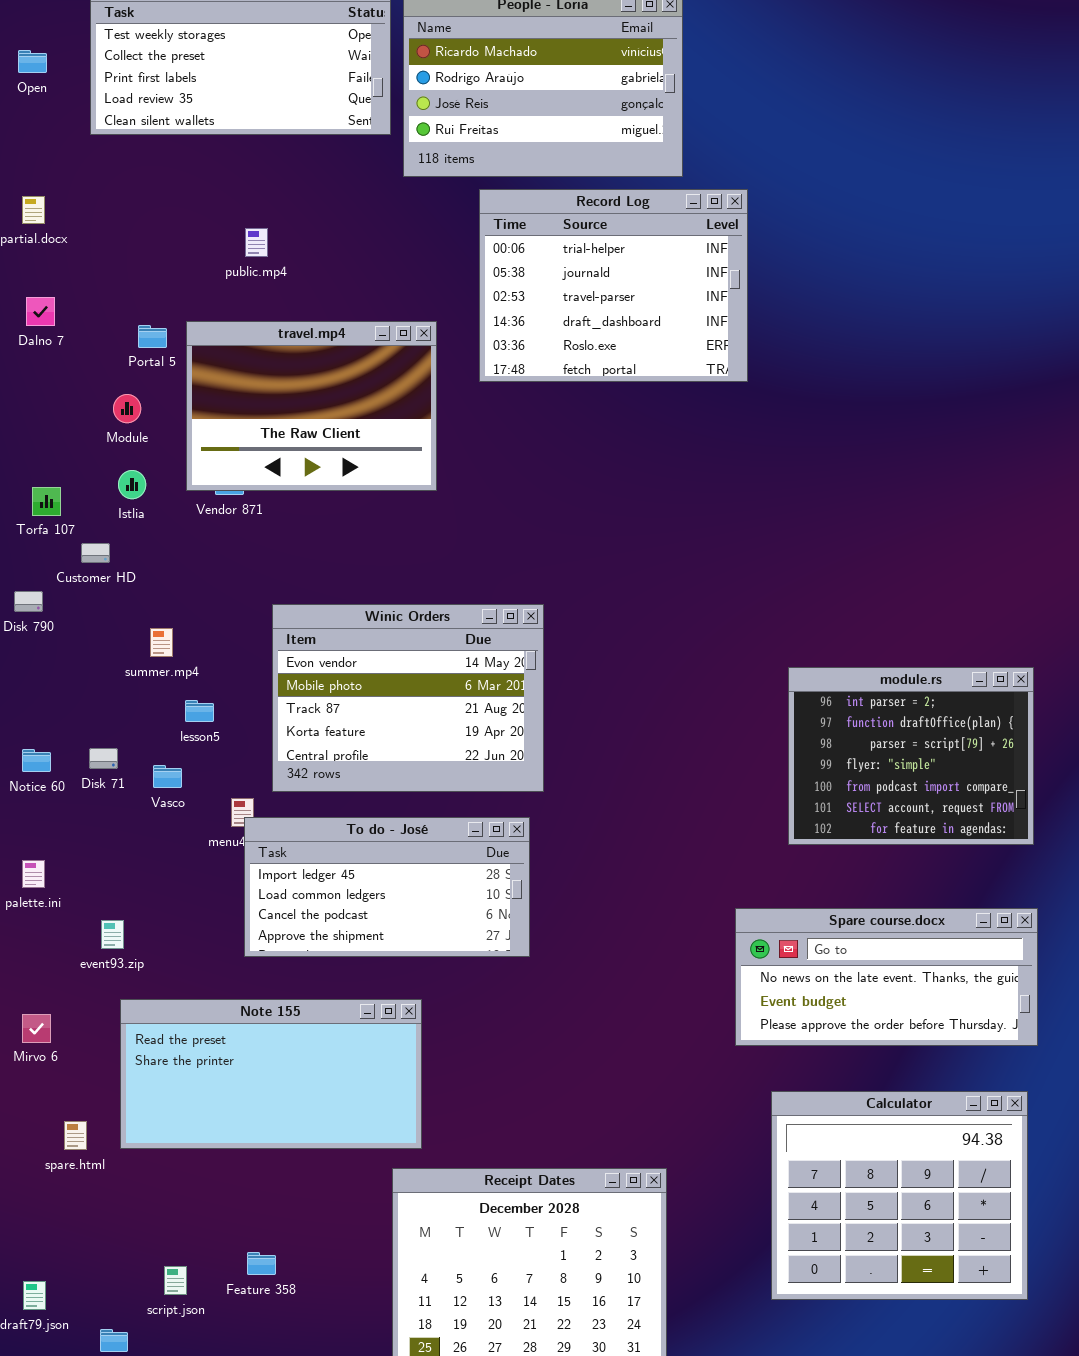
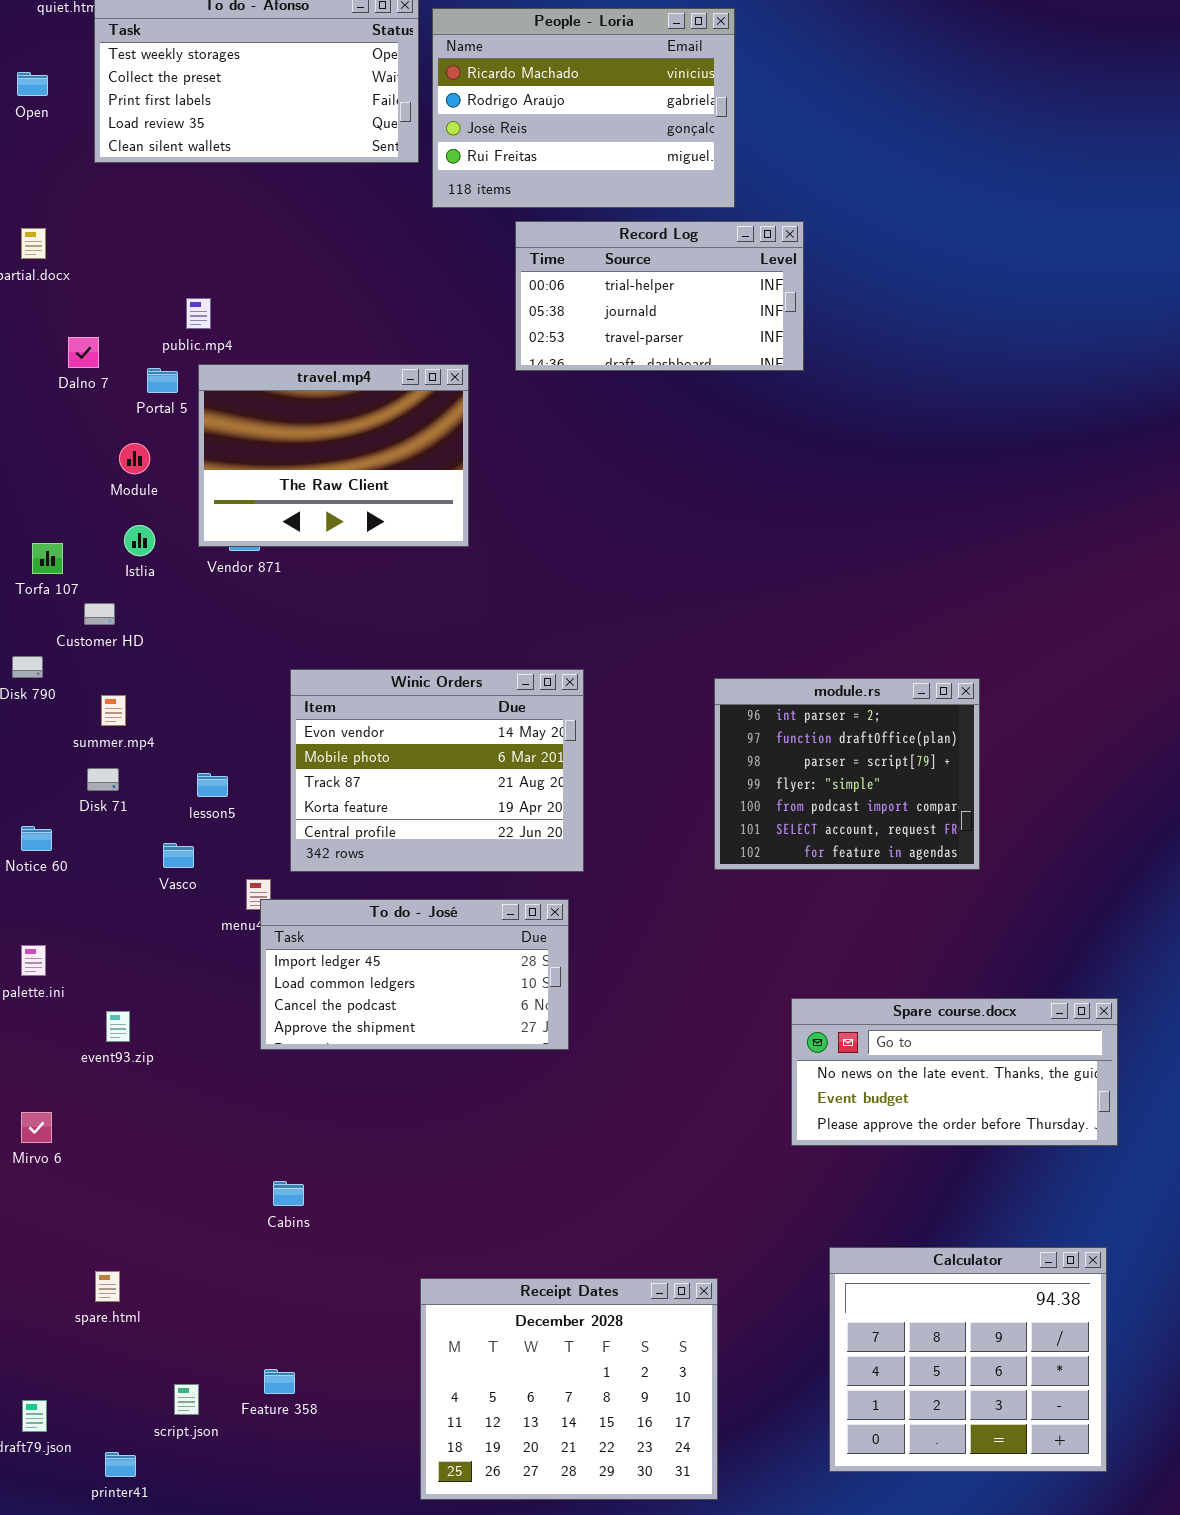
Record Log: [479,189,748,382] -> [515,221,804,371], resized
public.mp4: [245,228,268,257] -> [186,298,211,329], moved
Dalno 7: [26,297,55,326] -> [68,337,99,368], moved
summer.mp4: [150,628,173,657] -> [101,695,126,726], moved
module.rs: [788,667,1034,845] -> [714,678,980,870], moved
Disk 71: [89,748,118,769] -> [87,768,119,791], moved
Note 155: [120,999,422,1149] -> none, closed
Calculator: [771,1091,1028,1300] -> [829,1247,1107,1472], moved
spare.html: [64,1121,87,1150] -> [95,1271,120,1302], moved

